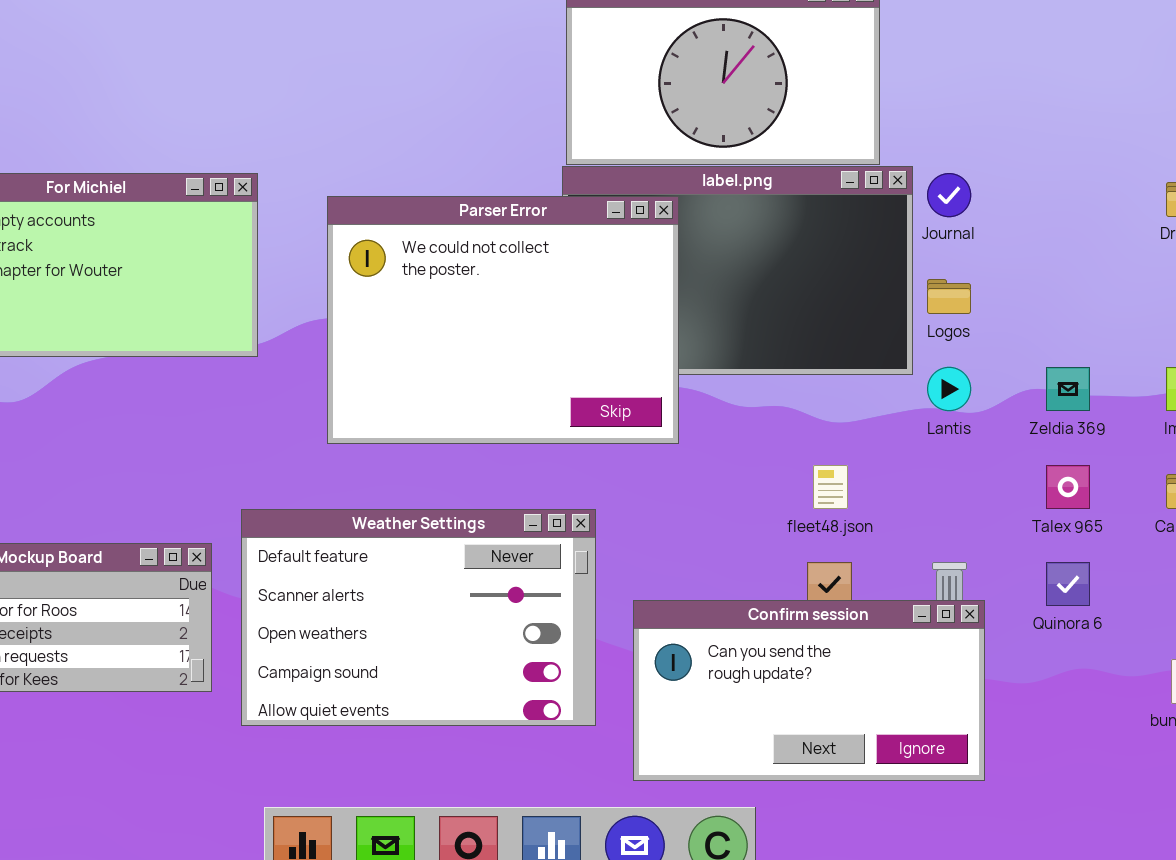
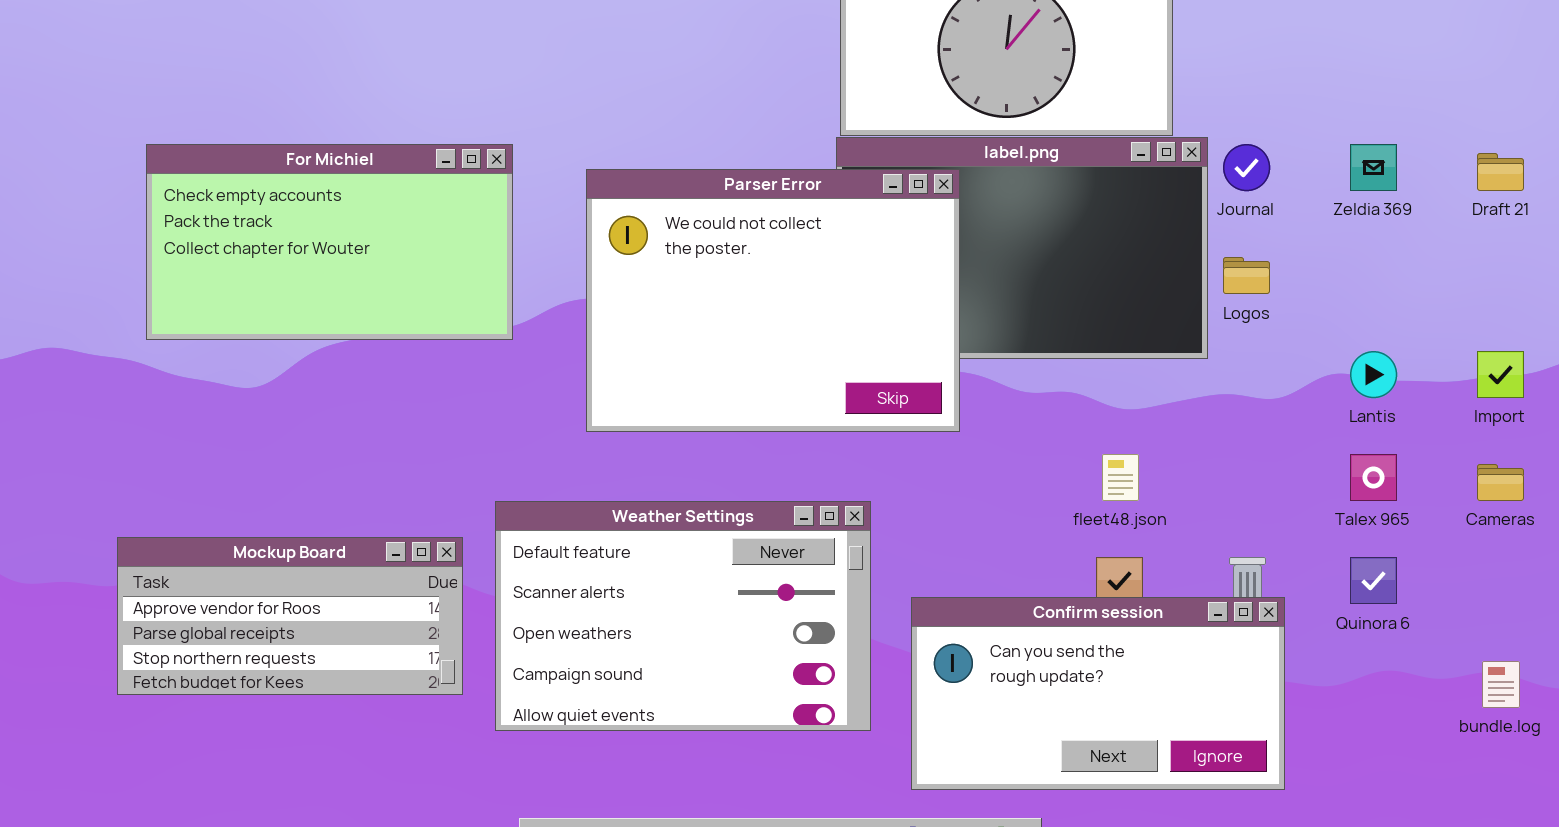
Lantis: [927,367,971,411] -> [1350,351,1397,398], moved
Zeldia 369: [1046,367,1090,411] -> [1350,144,1397,191], moved

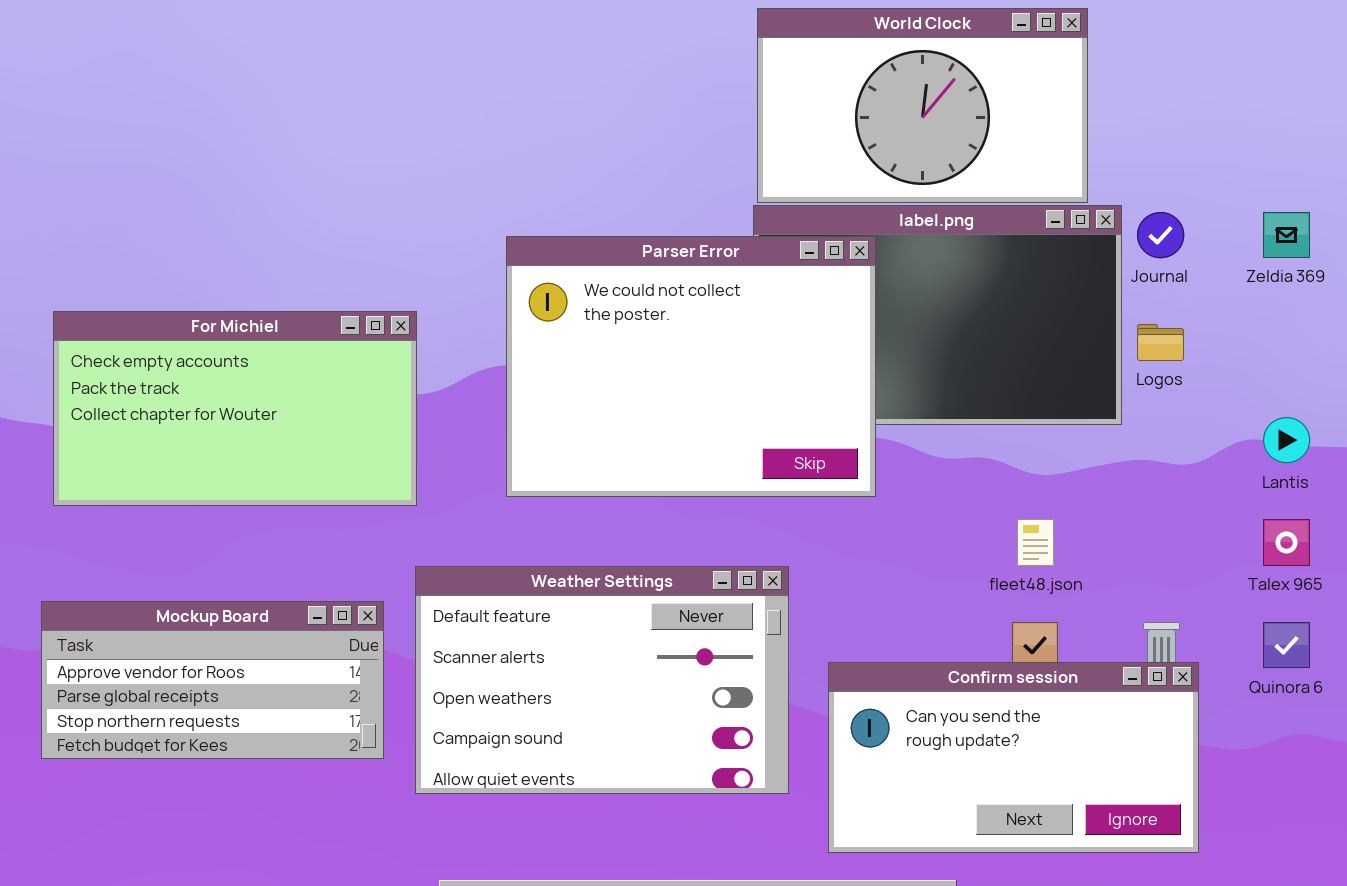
For Michiel: [146,144,513,340] -> [53,311,417,506], moved

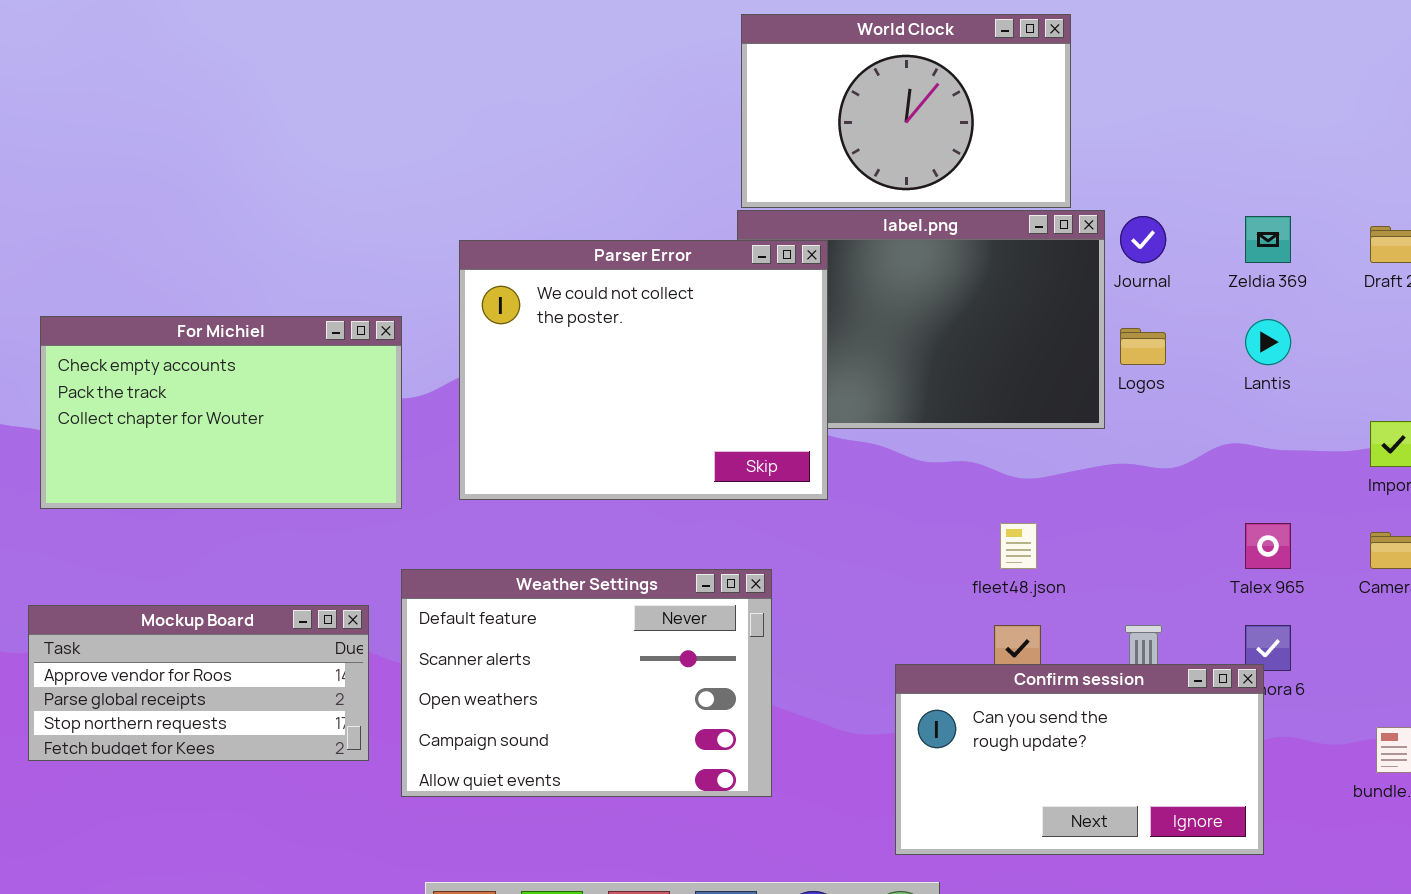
Parser Error: [506,236,876,497] -> [459,240,828,500], moved
Lantis: [1263,417,1310,463] -> [1245,319,1291,365], moved
Confirm session: [828,662,1199,853] -> [895,664,1264,855], moved

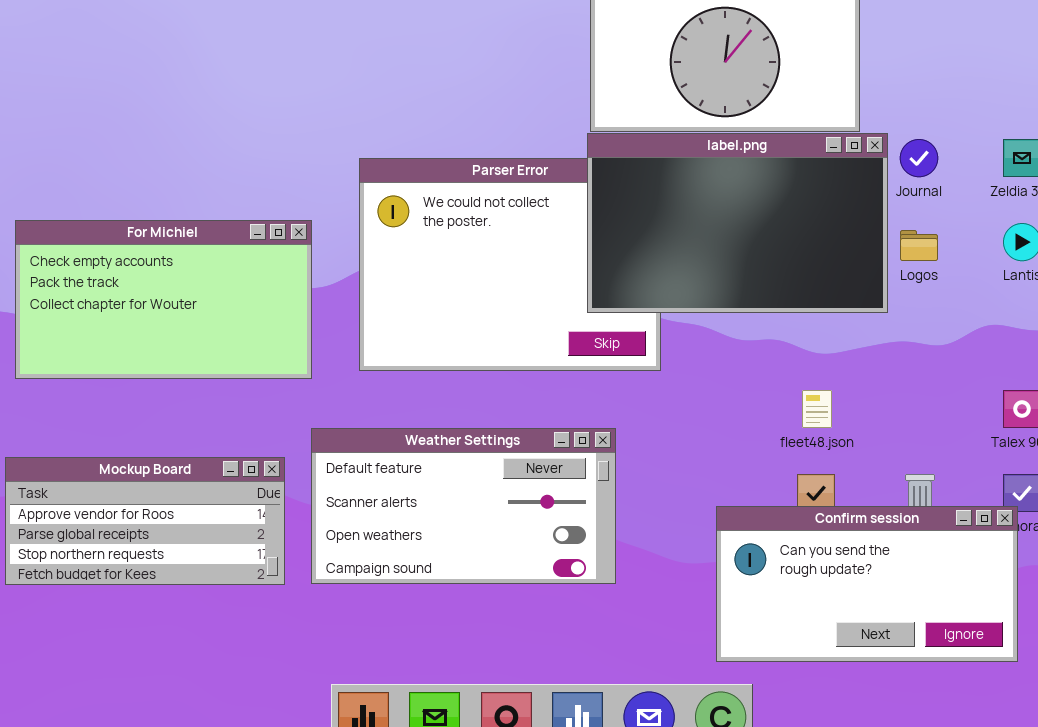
label.png: [737,210,1105,429] -> [587,133,888,313], raised
Weather Settings: [401,569,772,797] -> [311,428,616,584], resized

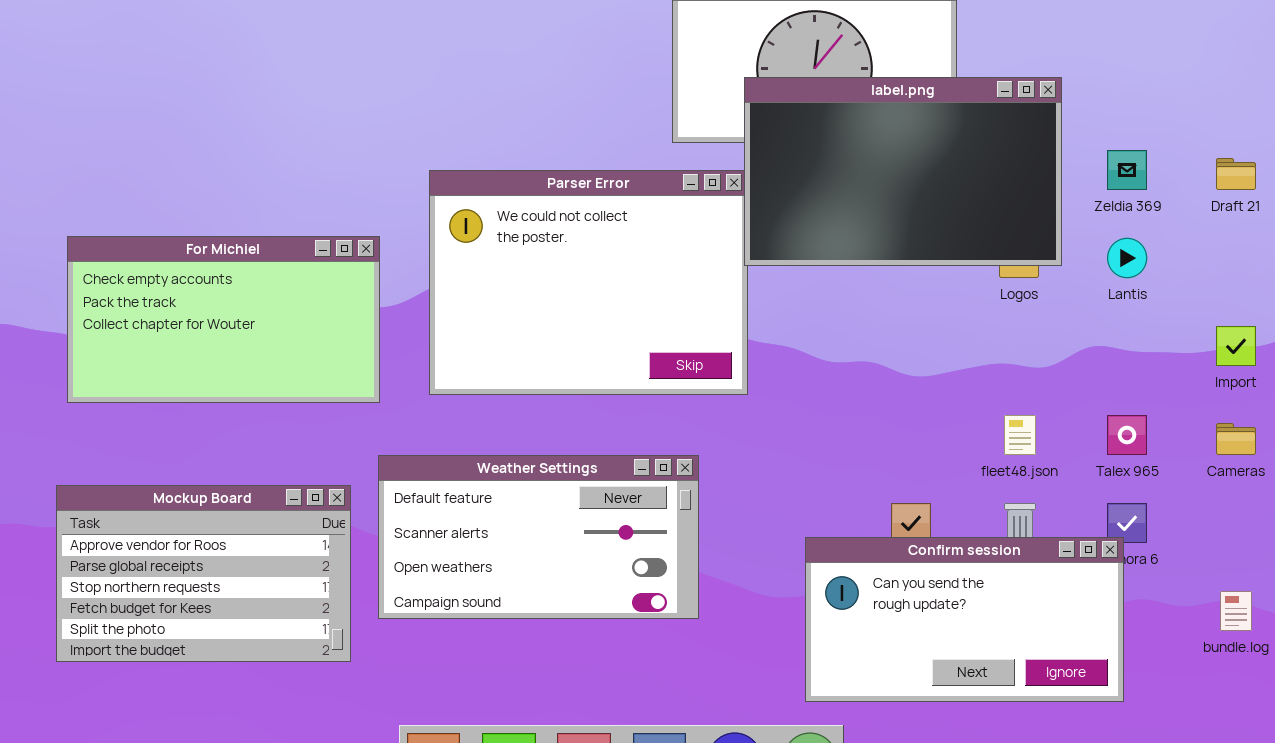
label.png: [587,133,888,313] -> [744,77,1062,266], moved
fleet48.json: [802,390,832,428] -> [1004,415,1036,455], moved
Mockup Board: [5,457,285,585] -> [56,485,351,662], resized

